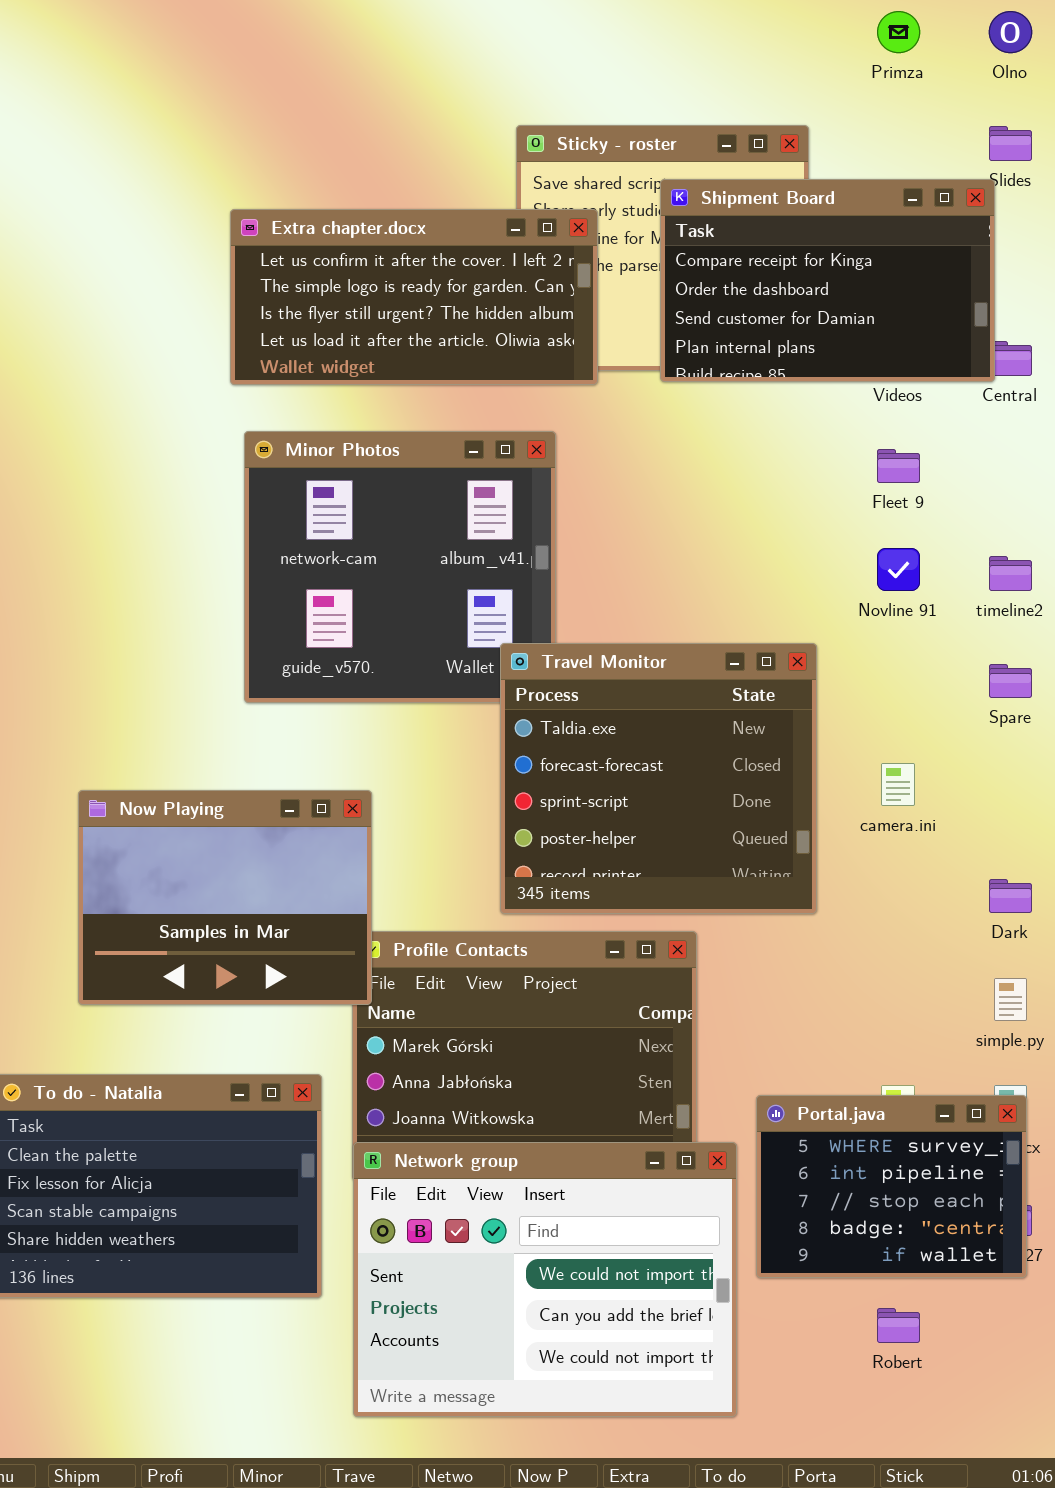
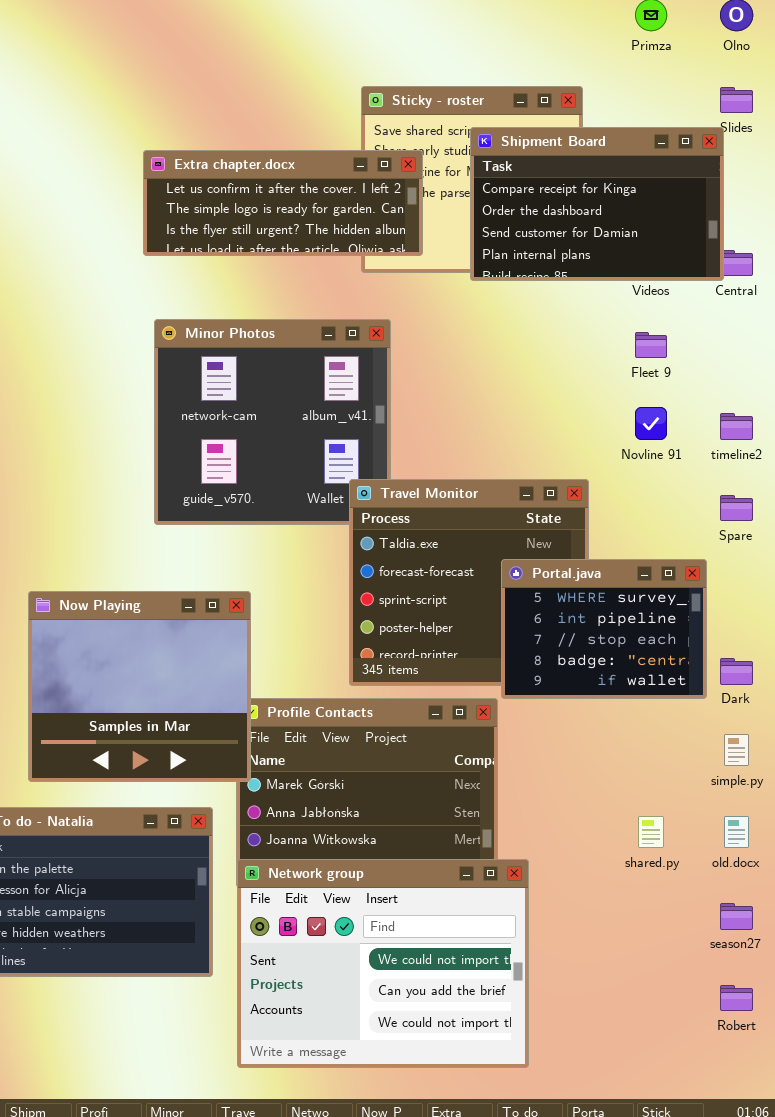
Extra chapter.docx: [230,209,598,385] -> [143,150,423,256], resized
Now Playing: [78,790,372,1005] -> [28,591,251,782], resized
Portal.java: [756,1095,1027,1278] -> [501,559,707,699], moved
Robert: [877,1308,920,1343] -> [720,985,753,1011], moved

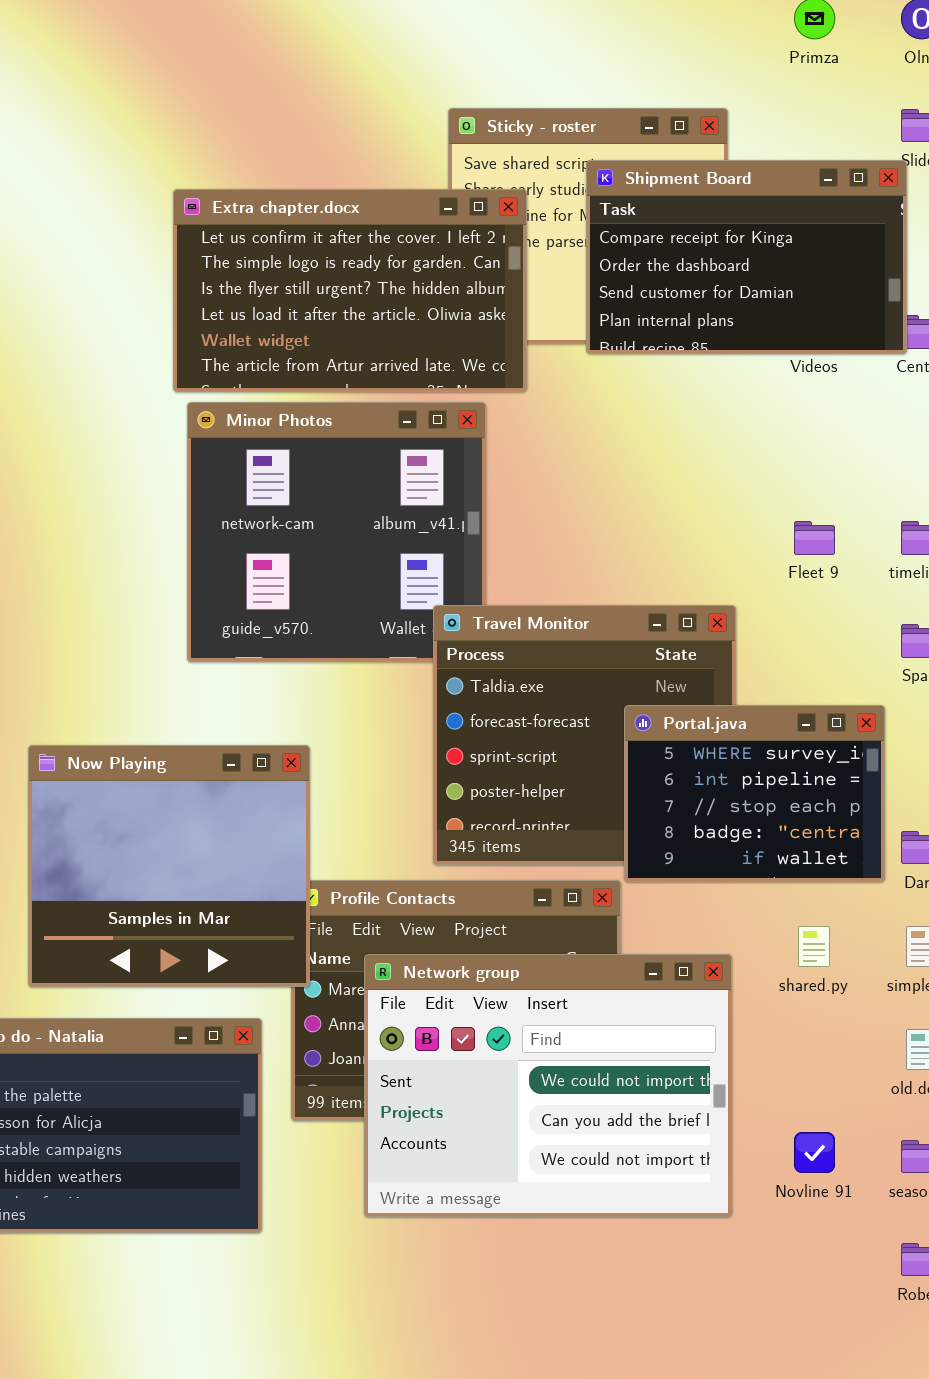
Extra chapter.docx: [143,150,423,256] -> [173,189,527,392], resized
Fleet 9: [635,332,667,358] -> [794,521,835,555], moved
Novline 91: [635,407,667,440] -> [794,1132,835,1173], moved
shared.py: [638,816,664,848] -> [798,926,830,967], moved
Network group: [237,859,529,1068] -> [364,954,732,1217], moved

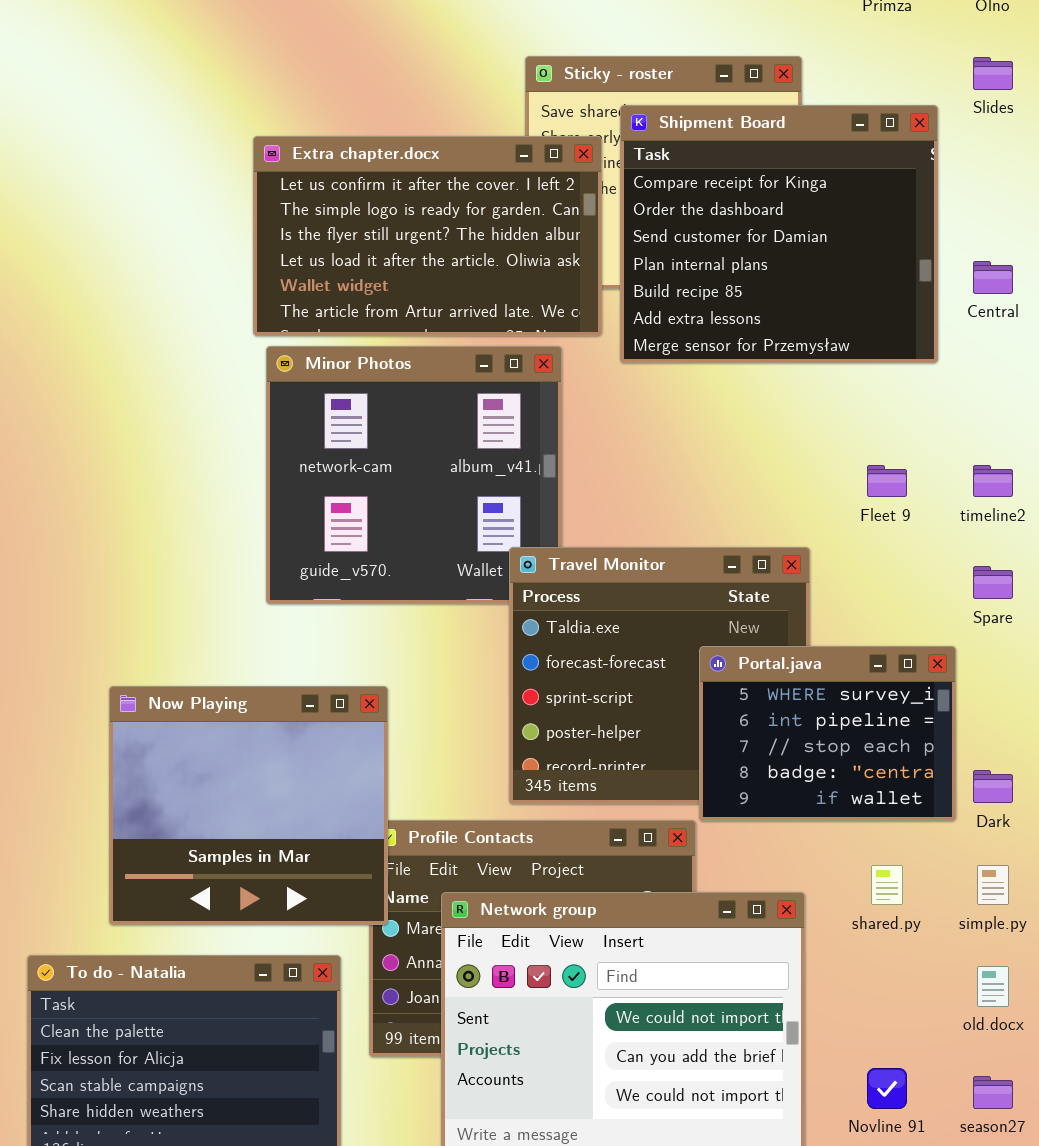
Shipment Board: [586,160,907,354] -> [620,105,938,363], moved, resized

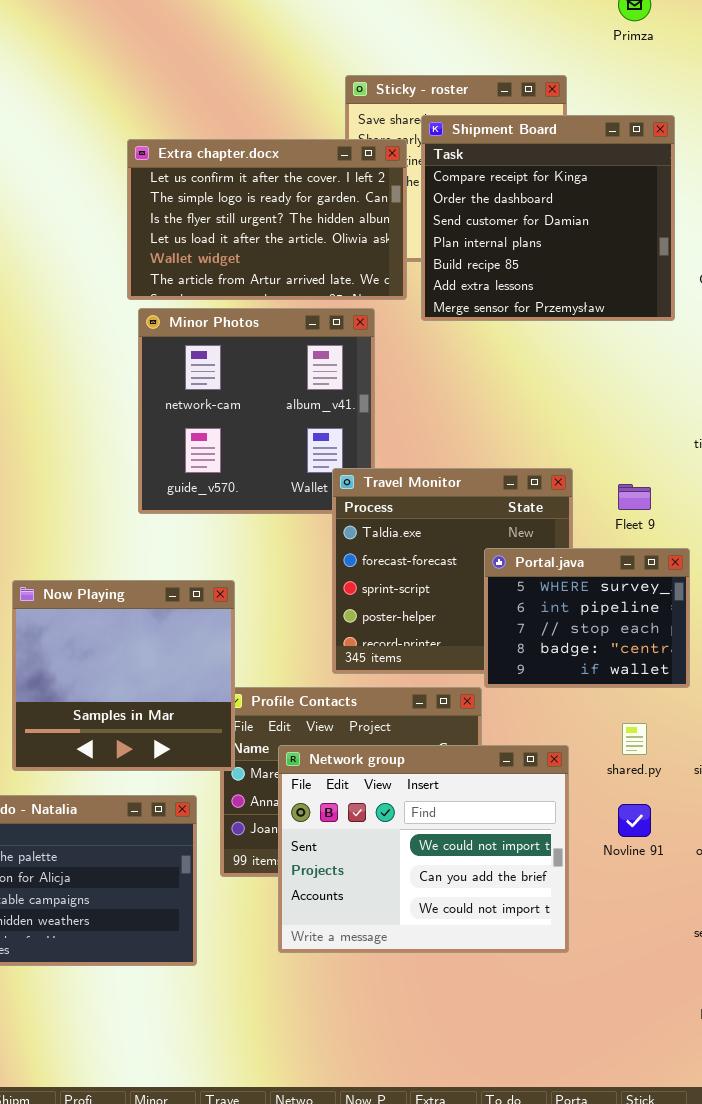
Fleet 9: [867,465,907,497] -> [618,484,651,510], moved
Novline 91: [867,1068,907,1109] -> [618,804,651,837], moved

